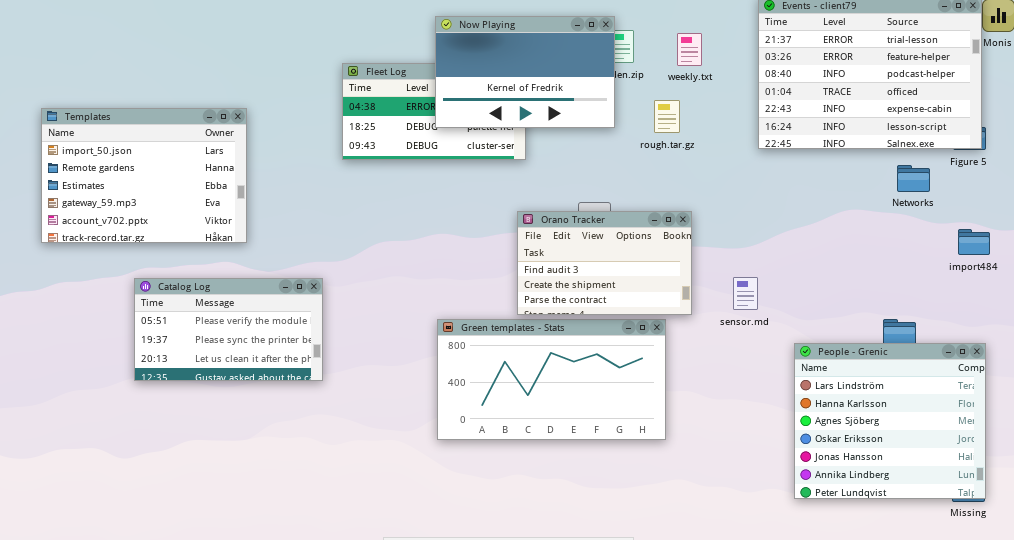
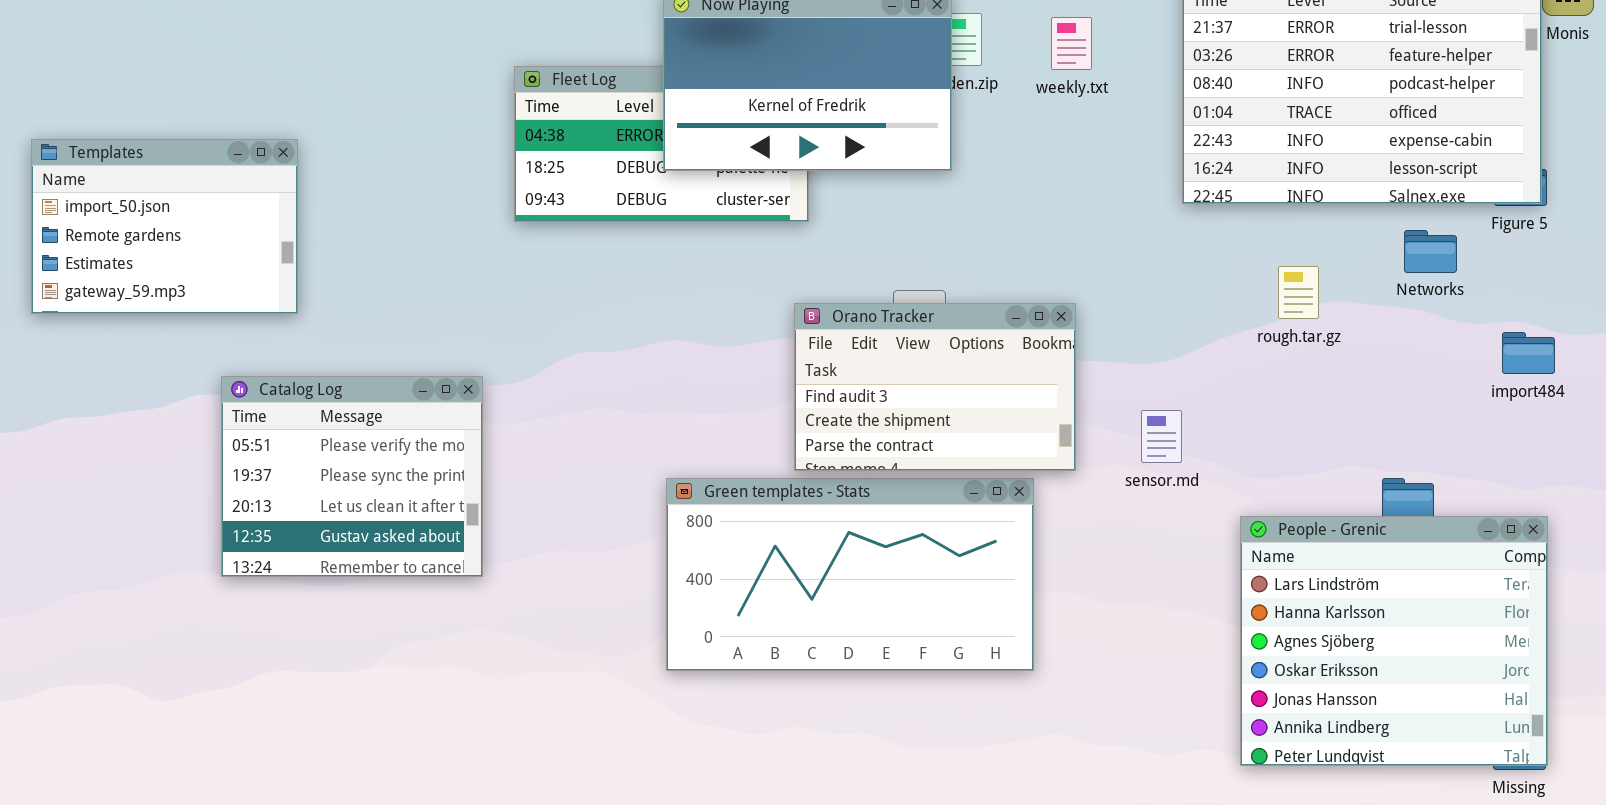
rough.tar.gz: [654,100,680,133] -> [1278,266,1319,319], moved
Templates: [41,108,247,243] -> [31,139,298,314], resized
Catalog Log: [134,278,323,381] -> [221,376,483,577], resized

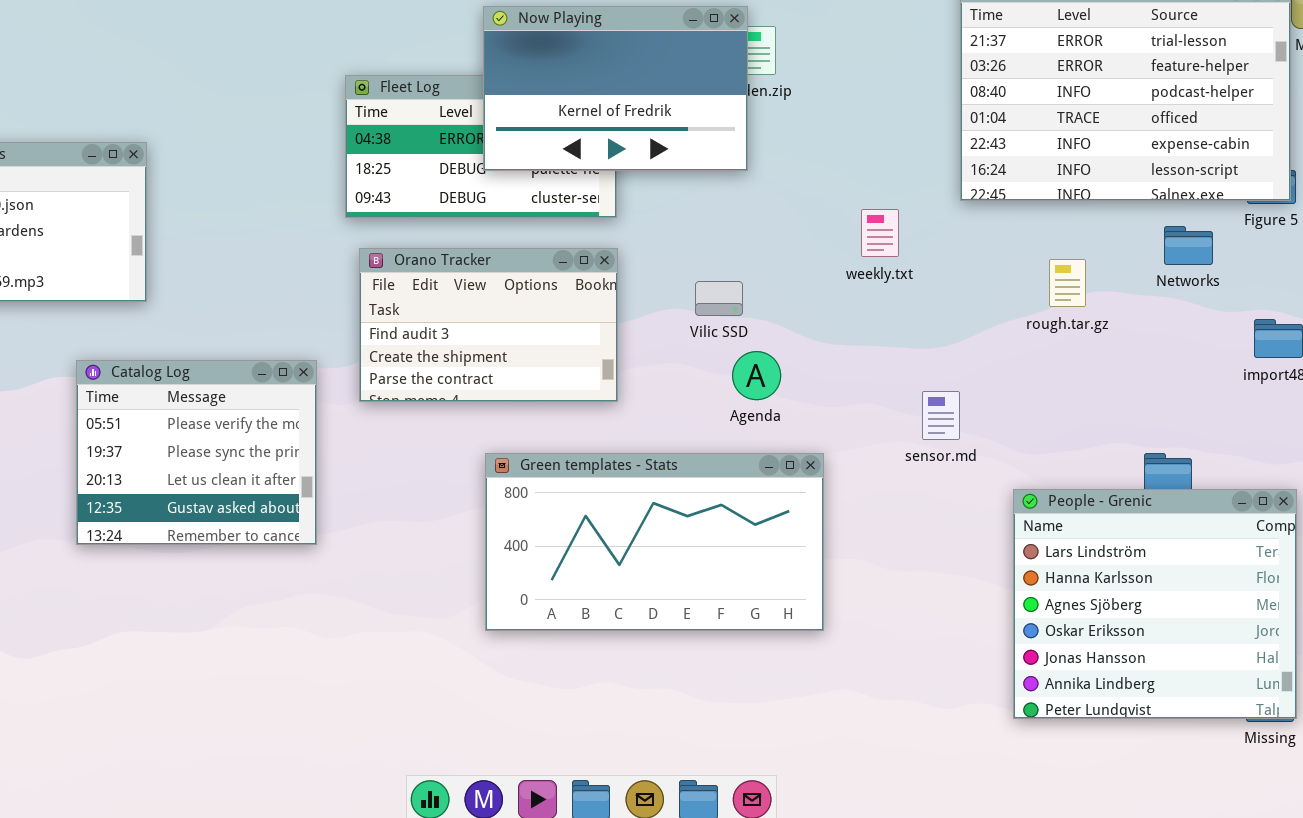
weekly.txt: [1051,17,1092,70] -> [861,209,899,257], moved
Orano Tracker: [794,303,1076,471] -> [359,248,618,402], moved

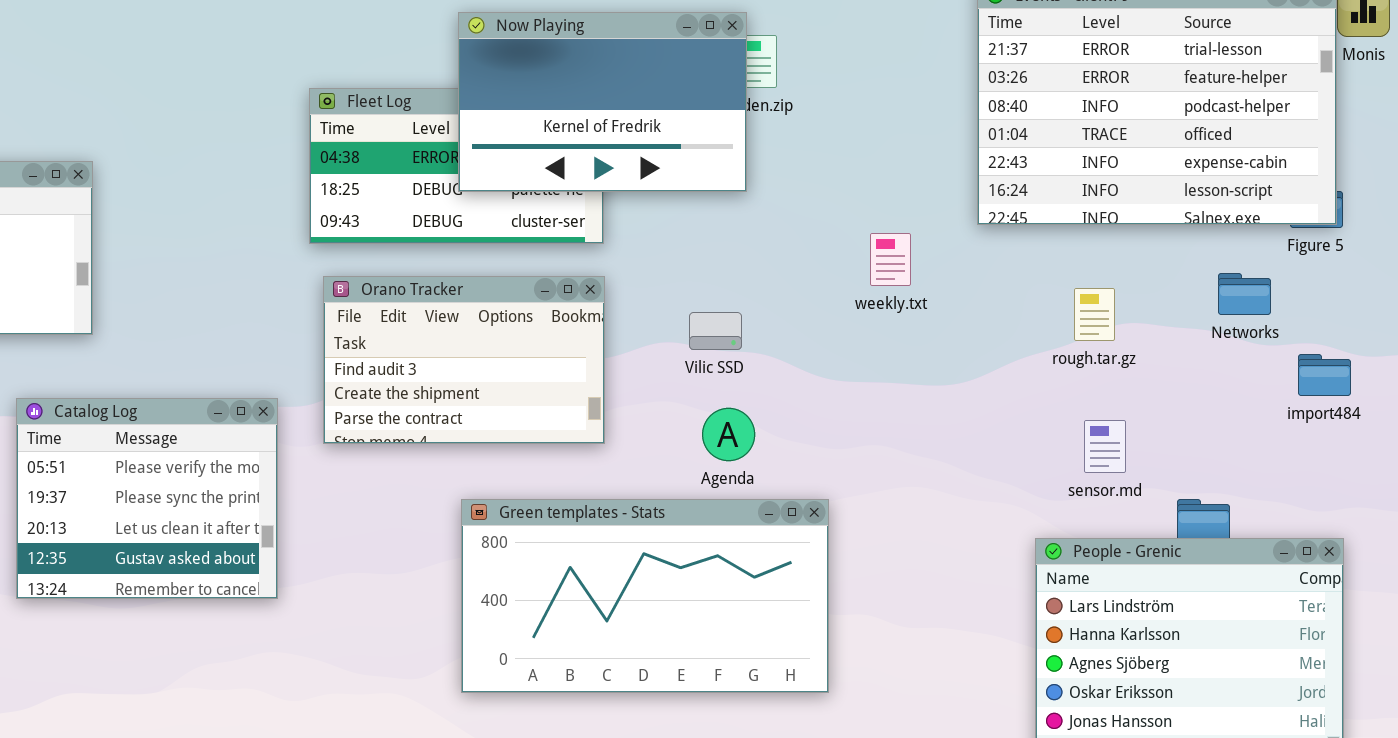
Networks: [1164,226,1213,265] -> [1218,273,1271,315], moved
Agenda: [732,351,781,400] -> [702,408,755,461], moved
sensor.md: [922,391,960,440] -> [1084,420,1126,473], moved

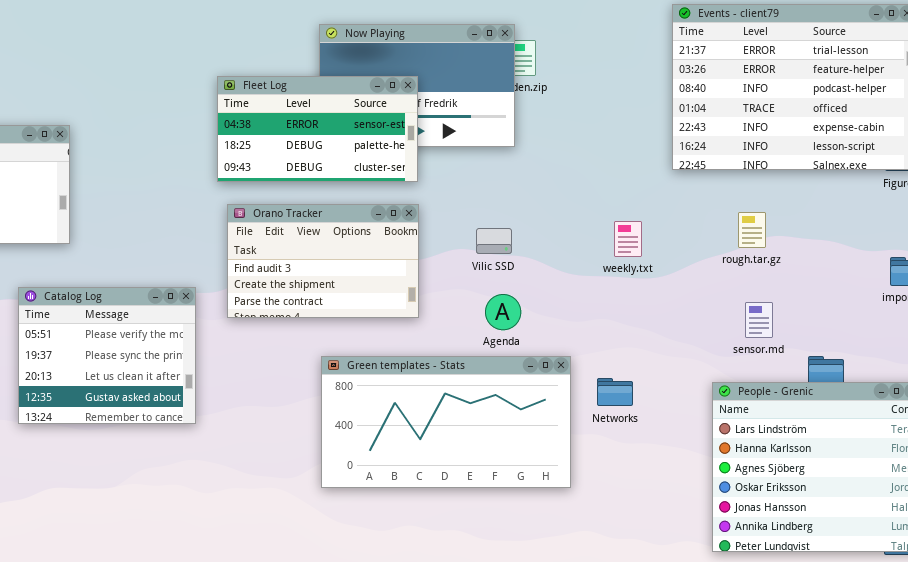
Fleet Log: [309,88,604,244] -> [217,76,418,182], raised
weekly.txt: [870,233,911,286] -> [614,221,642,257], moved
Networks: [1218,273,1271,315] -> [597,378,633,406], moved

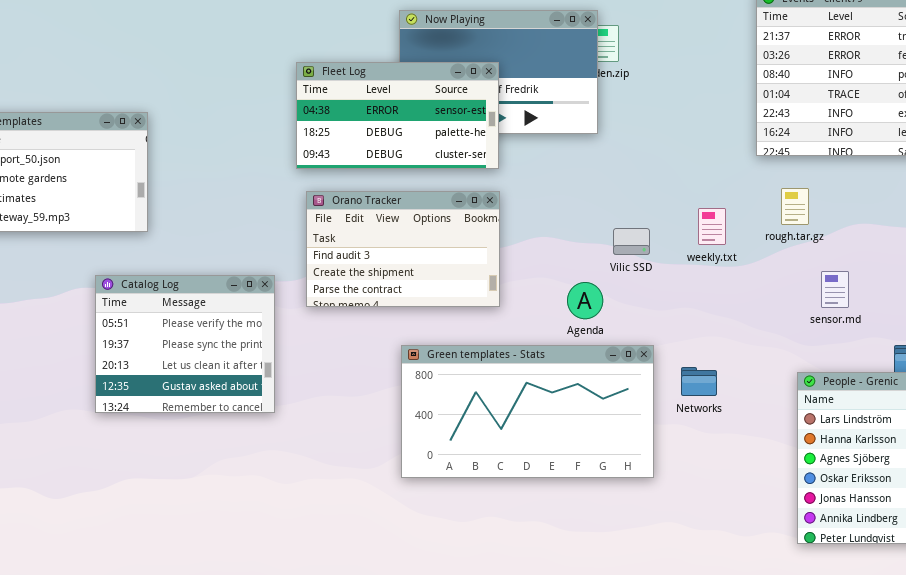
rough.tar.gz: [738,212,766,248] -> [781,188,809,225], moved
Vilic SSD: [476,228,512,254] -> [613,228,650,255], moved
sensor.md: [745,302,773,338] -> [821,271,849,308], moved

